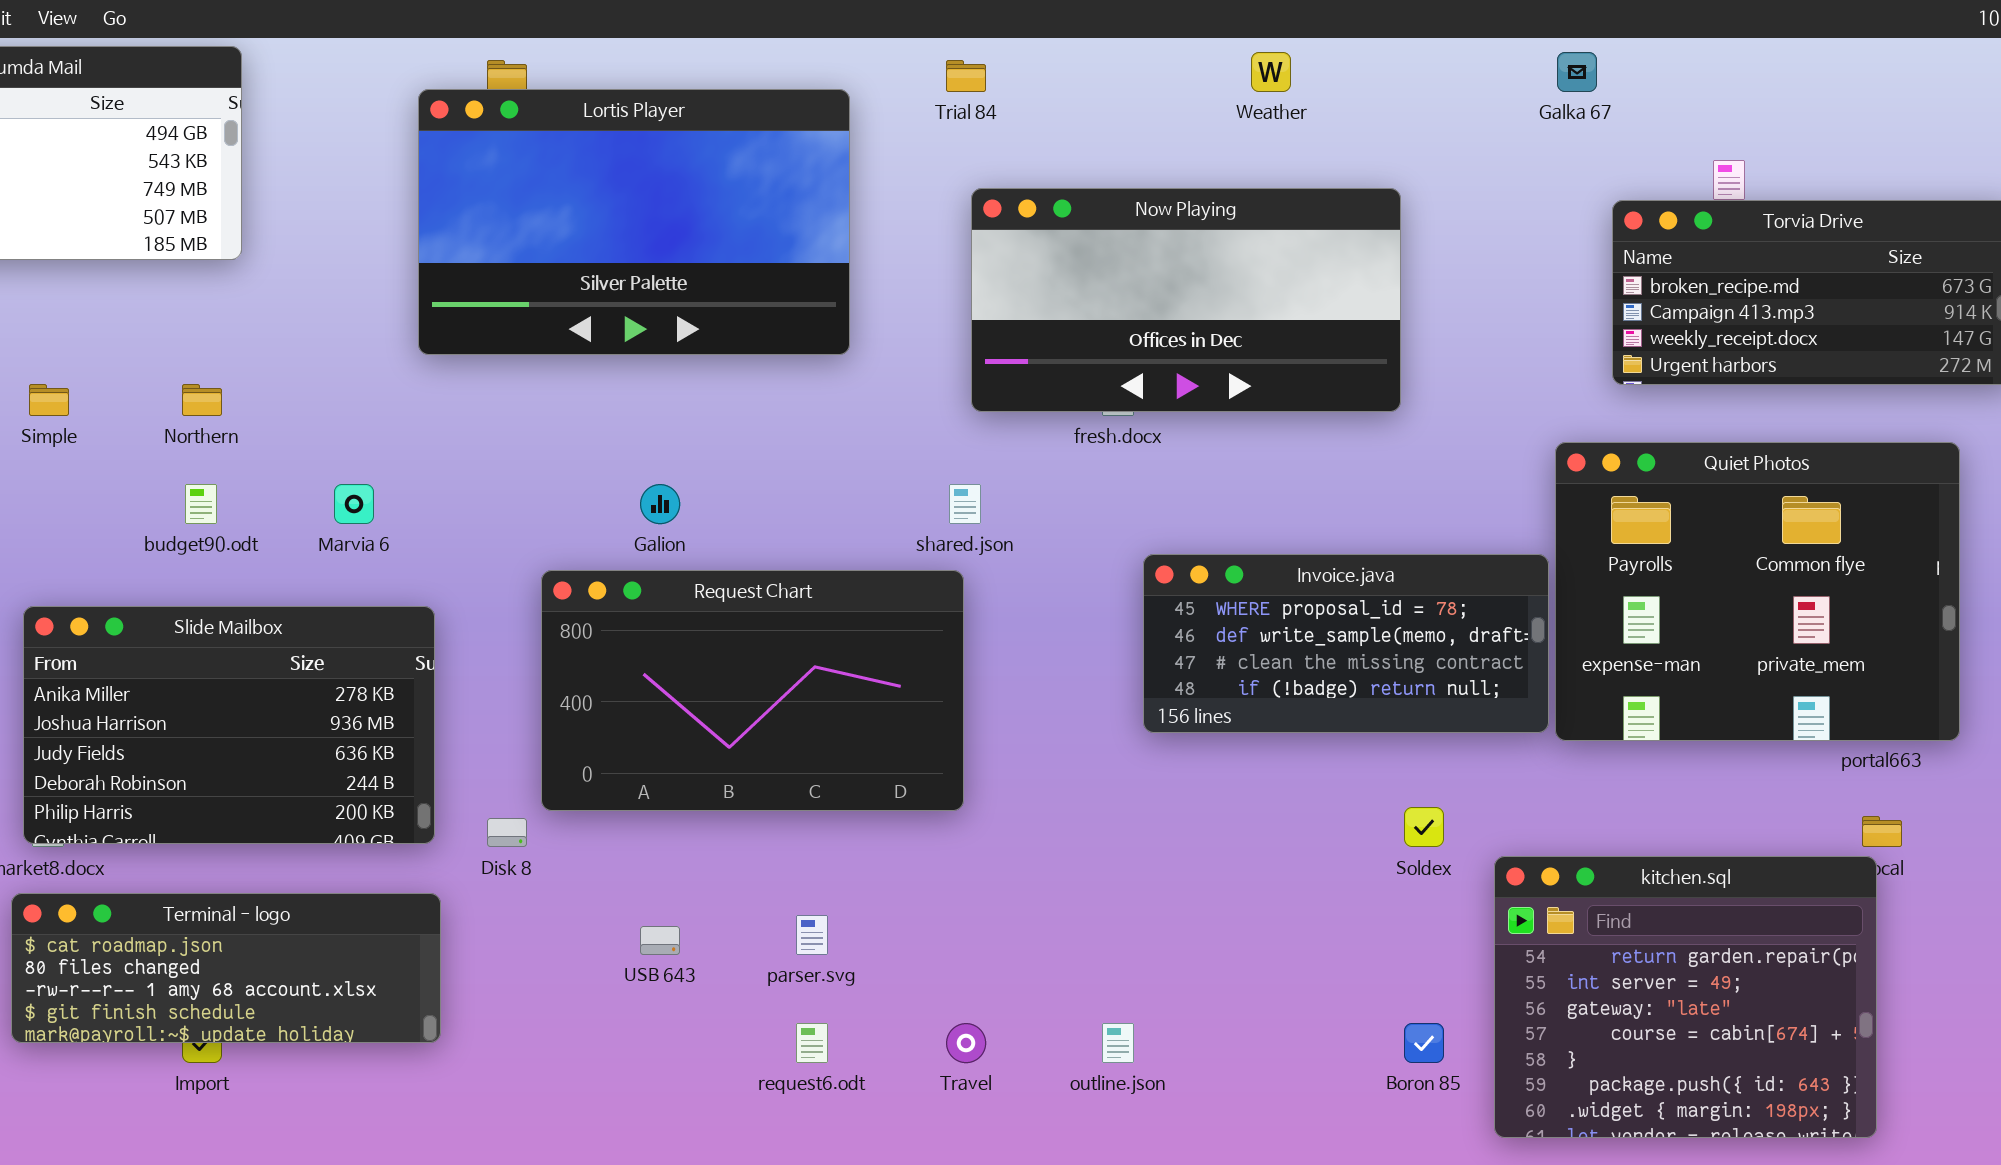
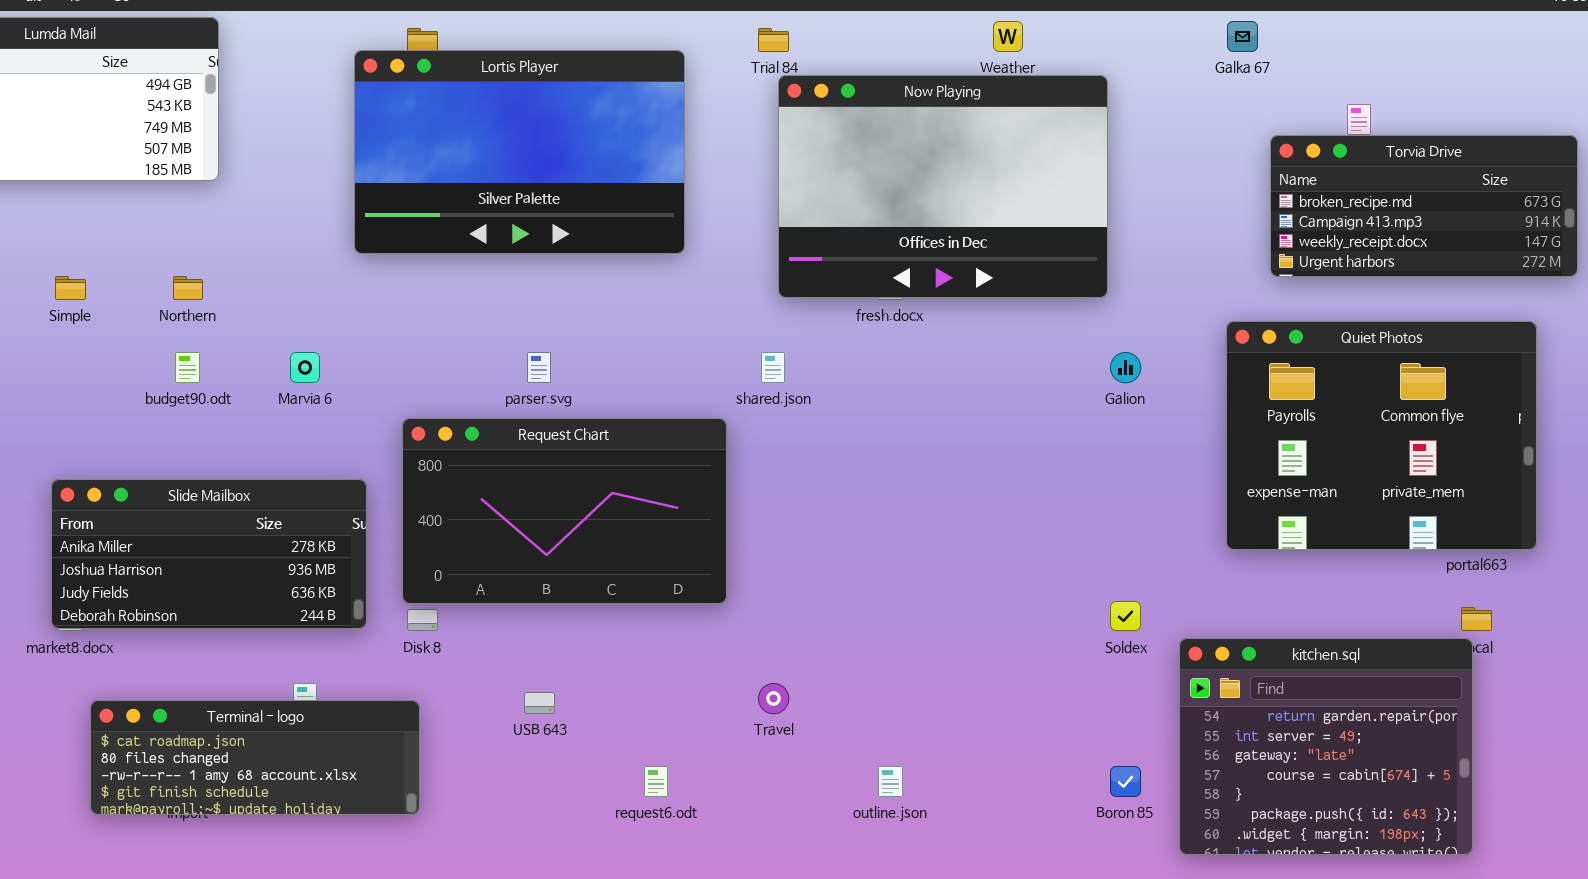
Now Playing: [971,188,1401,412] -> [778,75,1108,298], resized
Galion: [640,484,680,524] -> [1110,352,1141,383], moved
Invoice.java: [1143,554,1549,733] -> none, closed
Request Chart: [541,570,964,811] -> [402,418,727,604], moved
Slide Mailbox: [23,606,435,844] -> [51,479,367,629], resized
Terminal - logo: [11,893,441,1043] -> [90,700,420,815], moved
parser.svg: [796,915,828,955] -> [527,352,551,383], moved
Travel: [946,1023,986,1063] -> [758,683,789,714], moved

